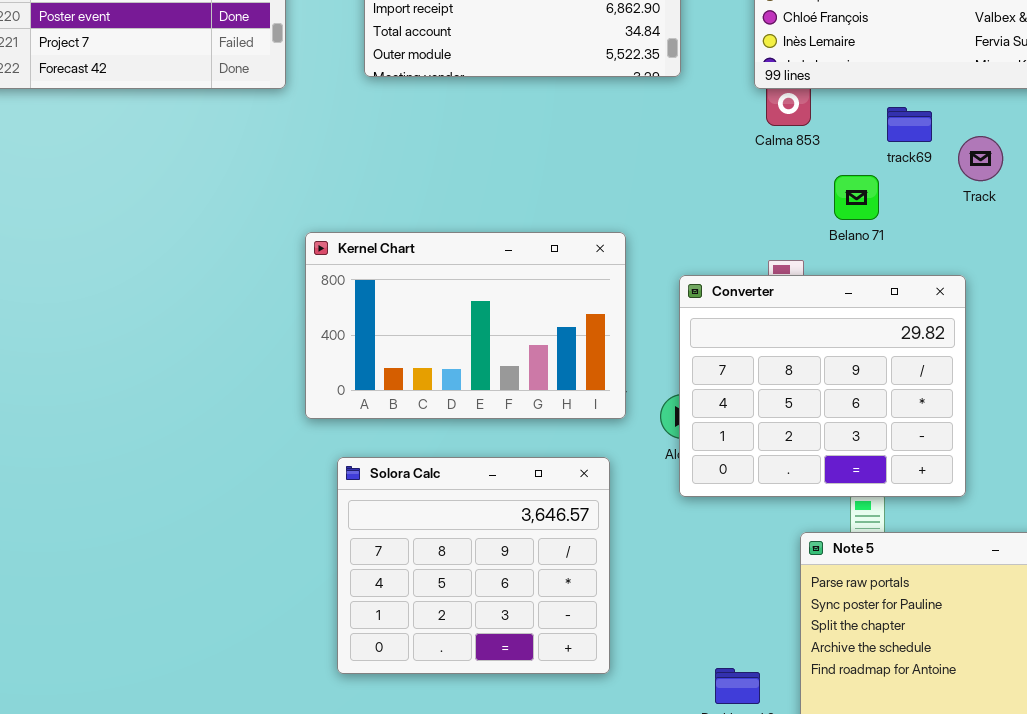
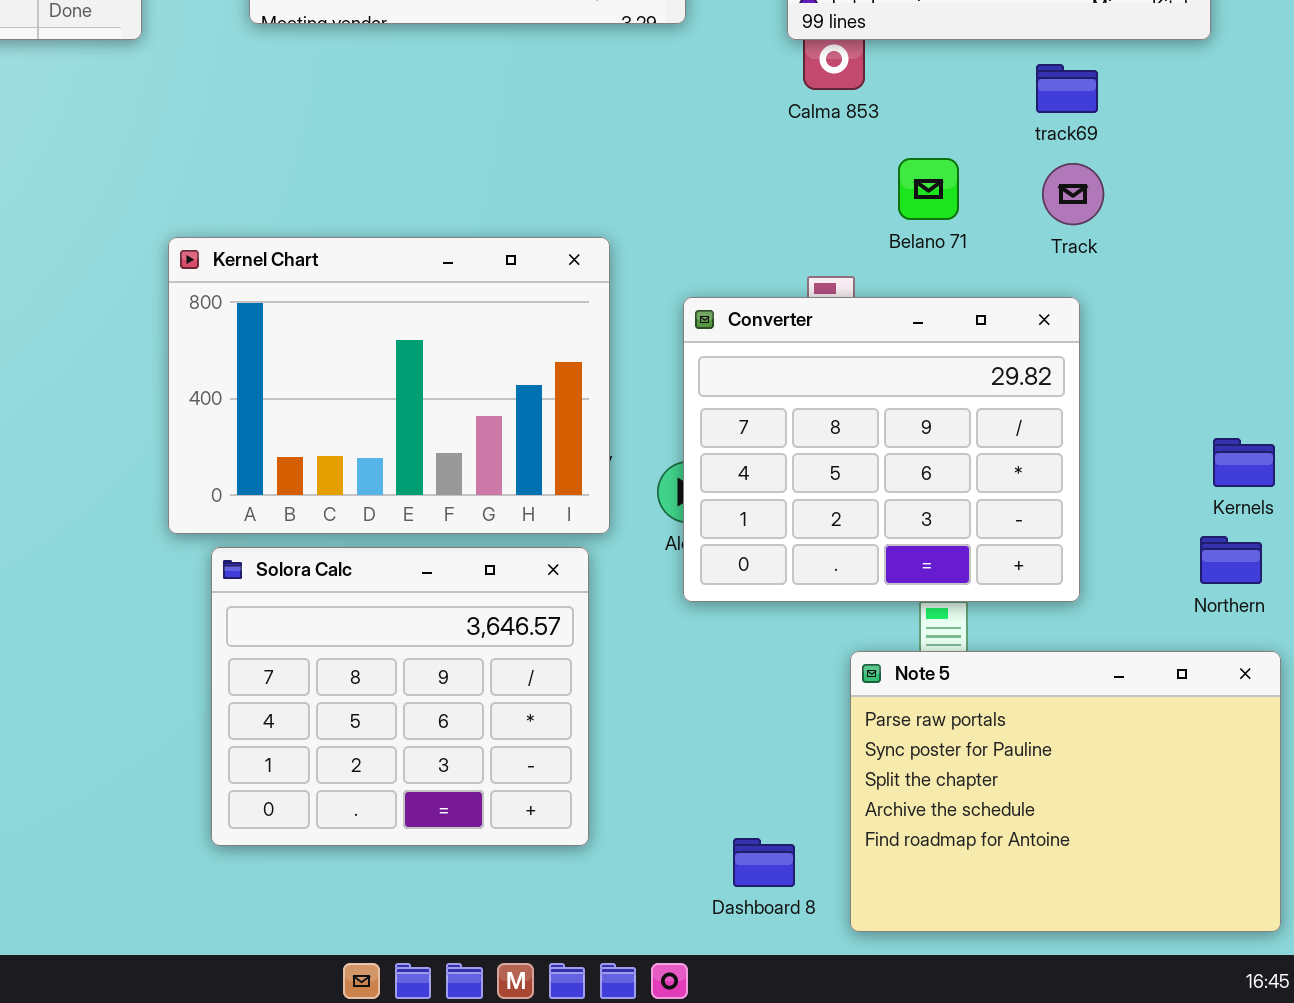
track69: [887,107,932,142] -> [1036,64,1098,113], moved
Track: [958,136,1003,181] -> [1042,163,1104,225], moved
Kernel Chart: [305,232,626,419] -> [168,237,610,534], resized

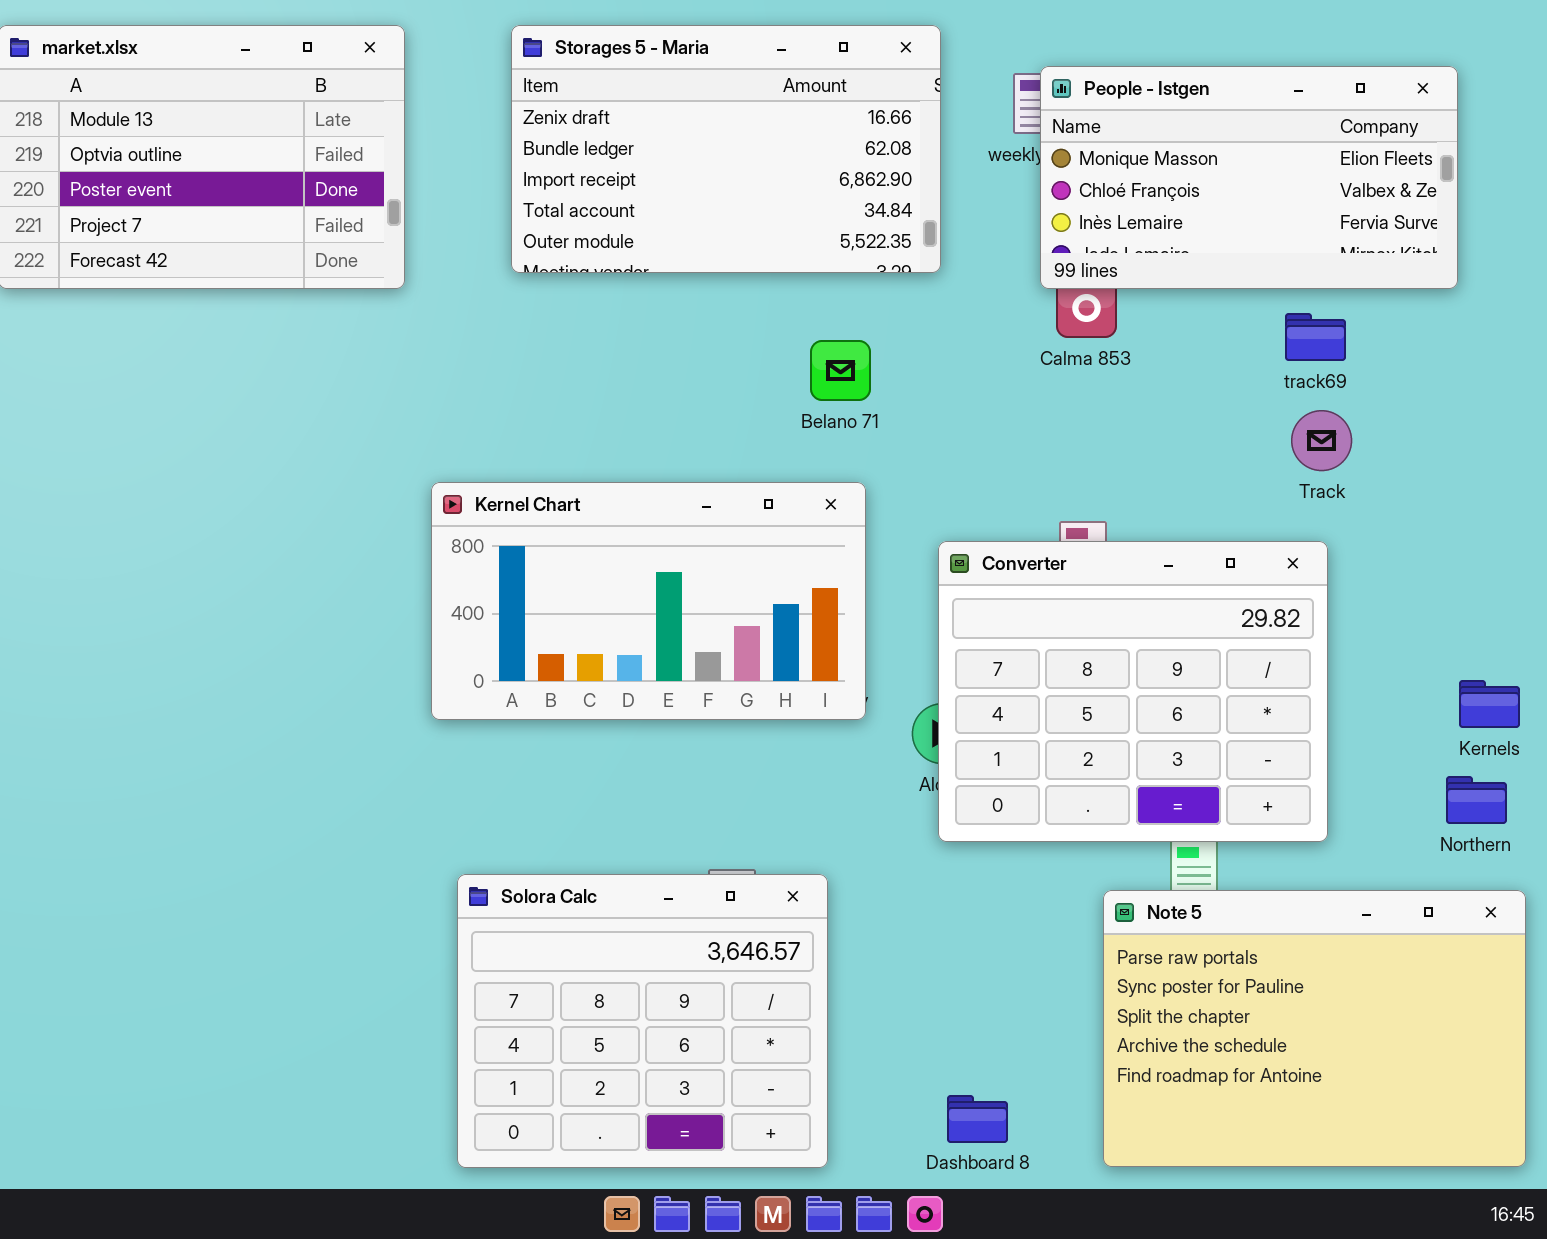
Belano 71: [898,158,959,220] -> [810,340,871,401], moved
Kernel Chart: [168,237,610,534] -> [431,482,866,720], resized
Solora Calc: [211,547,589,846] -> [457,874,828,1168], moved
Dashboard 8: [733,838,795,887] -> [947,1095,1008,1143], moved

